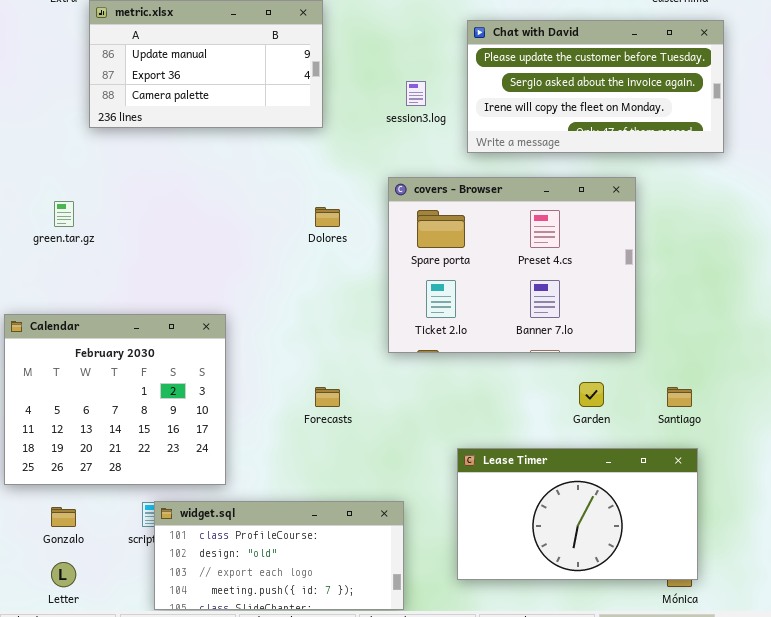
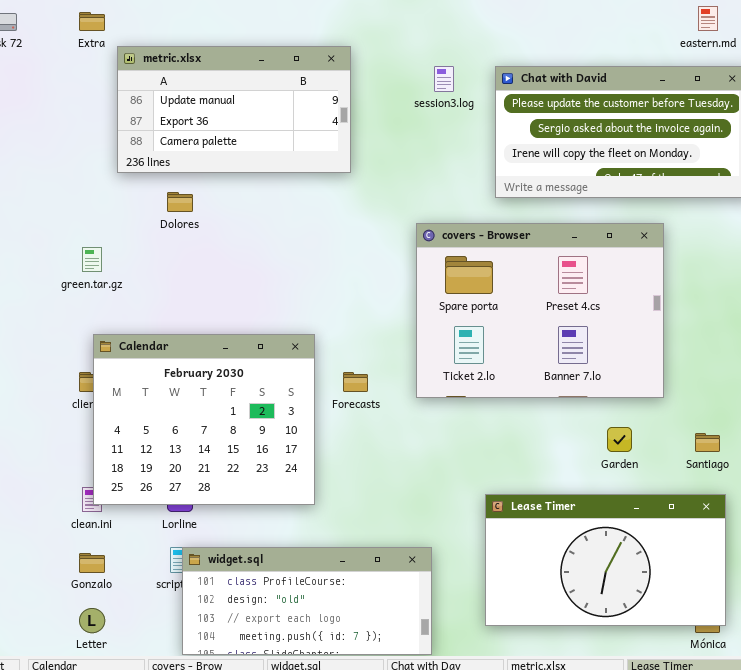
session3.log: [406,81,426,106] -> [434,66,454,92], moved
Dolores: [315,207,340,227] -> [167,192,193,212], moved
Calendar: [4,314,226,485] -> [93,334,315,505], moved
Forecasts: [315,387,340,407] -> [343,372,368,392], moved

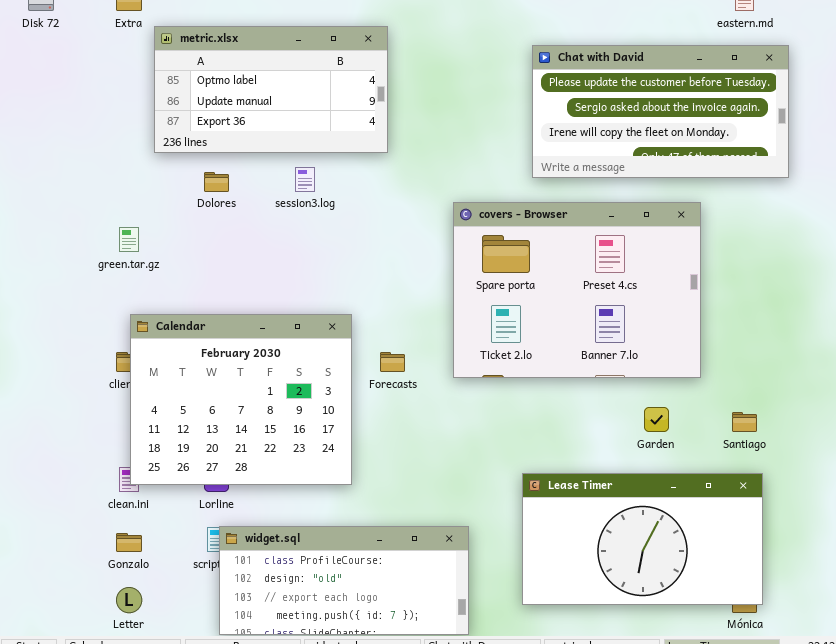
metric.xlsx: [117,46,351,173] -> [154,26,388,153], scrolled up 1 row
session3.log: [434,66,454,92] -> [295,167,315,192], moved

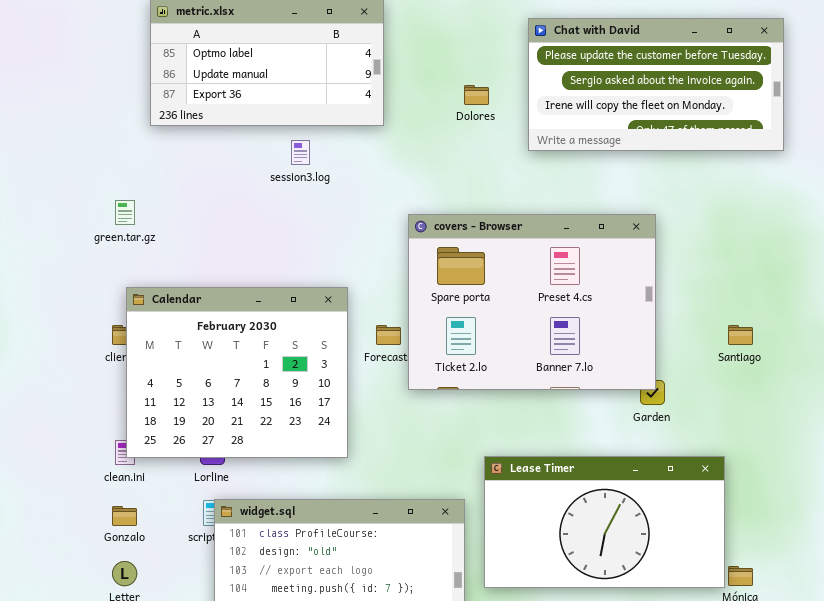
Dolores: [204,172,229,192] -> [464,85,489,105], moved
covers - Browser: [453,202,701,378] -> [408,214,656,390], moved
Santiago: [732,412,757,432] -> [728,325,753,345], moved
Lease Timer: [522,473,763,605] -> [484,456,725,588], moved

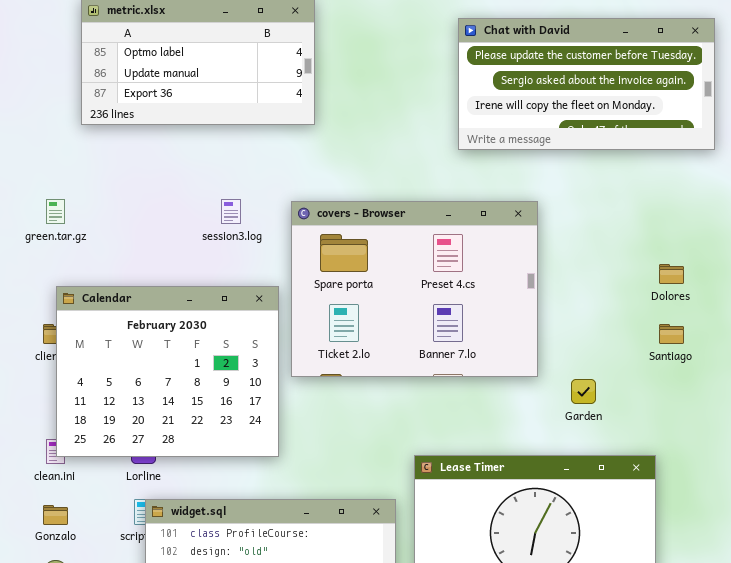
Dolores: [464,85,489,105] -> [659,264,684,284], moved
session3.log: [291,140,310,165] -> [221,199,241,224], moved
covers - Browser: [408,214,656,390] -> [291,201,538,377], moved

